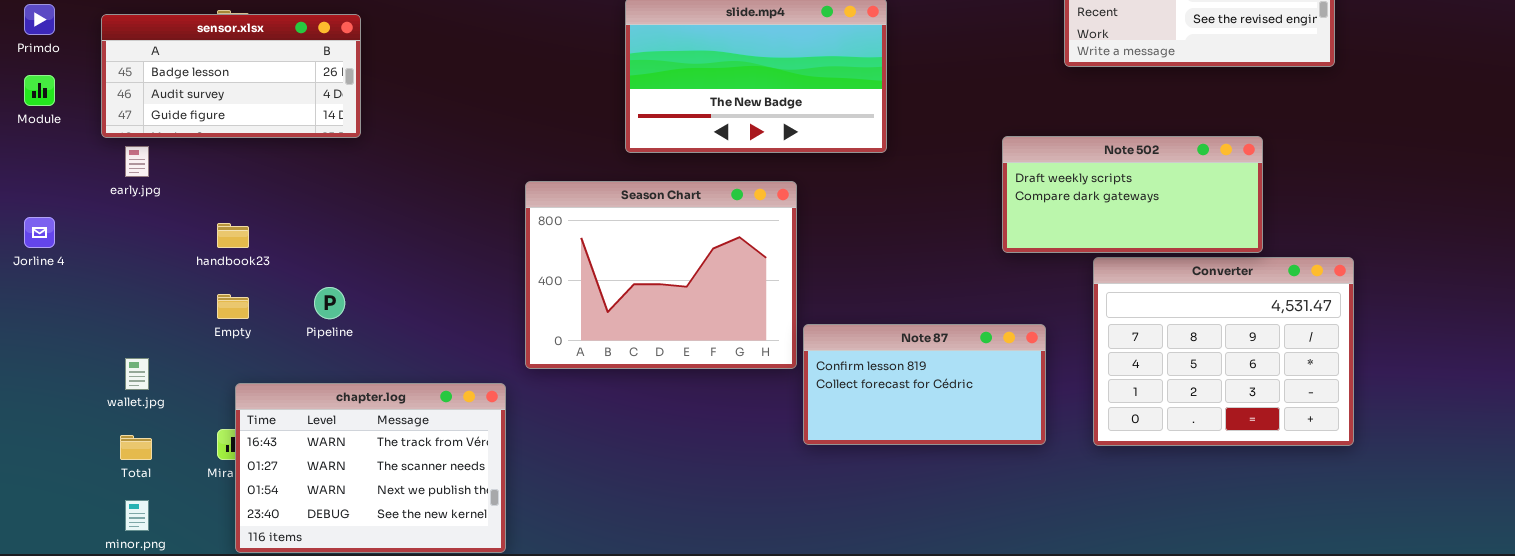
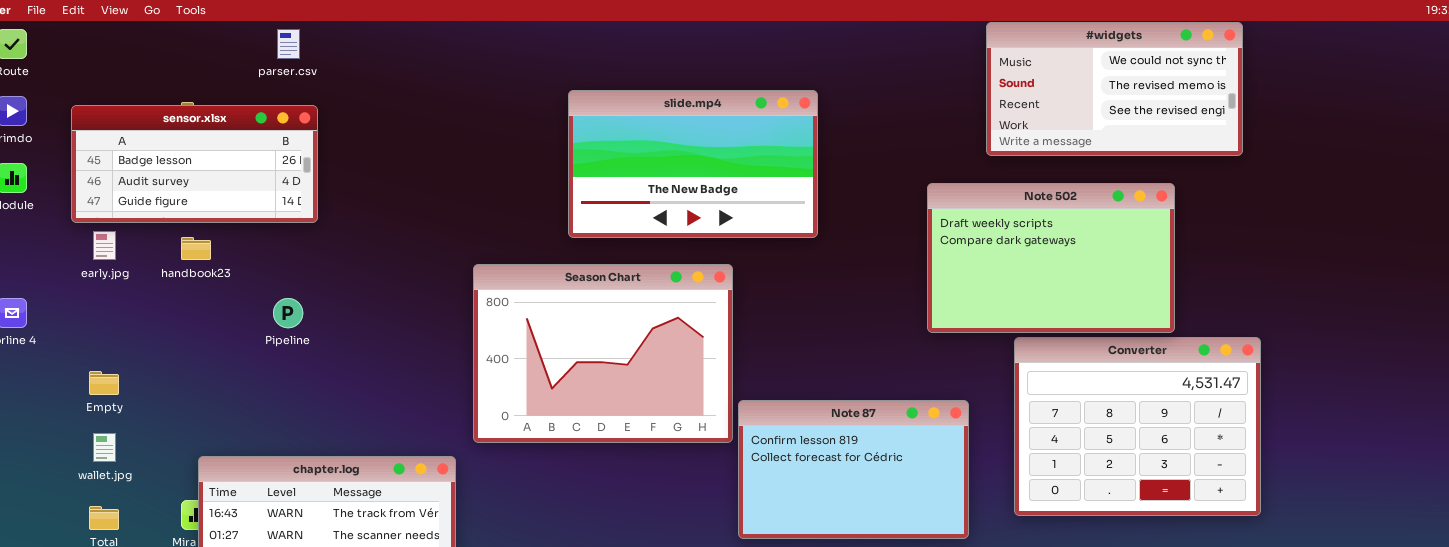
Note 502: [1002,136,1263,253] -> [927,183,1175,333], resized
handbook23: [217,223,249,248] -> [181,237,211,260], moved
Pipeline: [314,287,345,319] -> [273,298,303,328], moved
Empty: [217,294,249,319] -> [89,371,119,395], moved
Note 87: [803,324,1046,445] -> [738,400,969,539], resized

